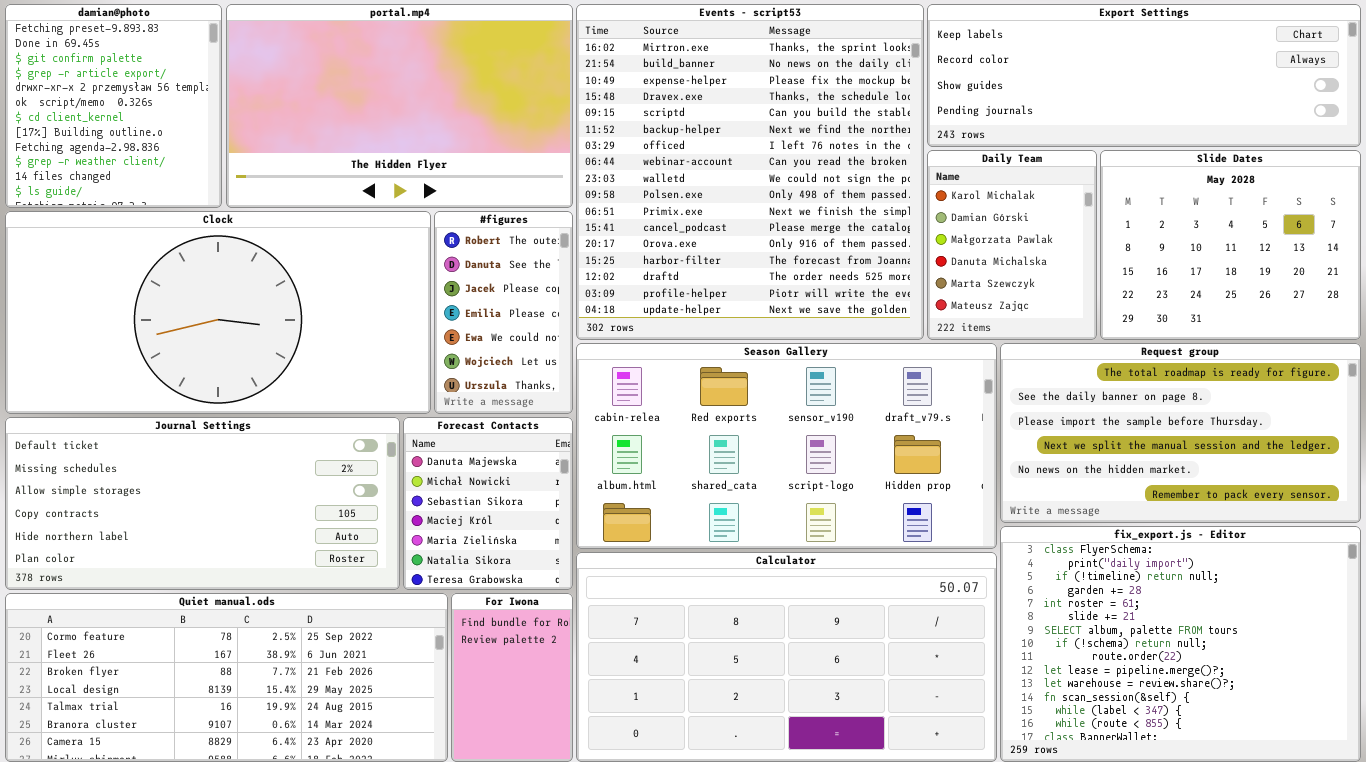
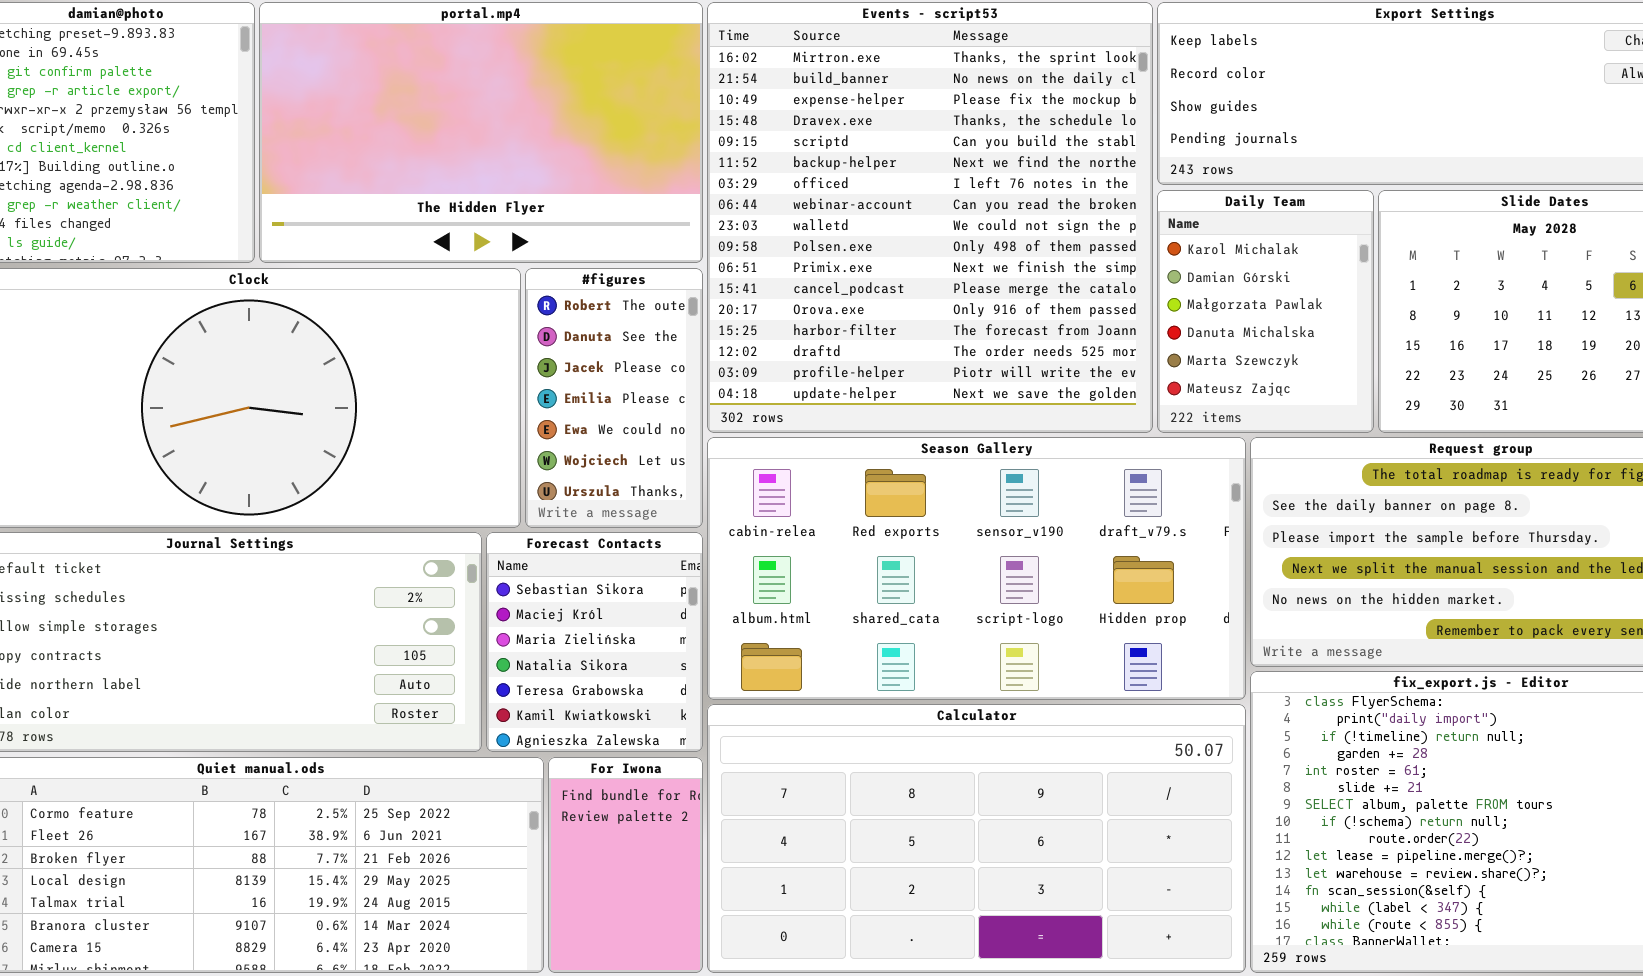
Forecast Contacts: [403,417,573,590] -> [486,532,703,752], scrolled down 2 rows

